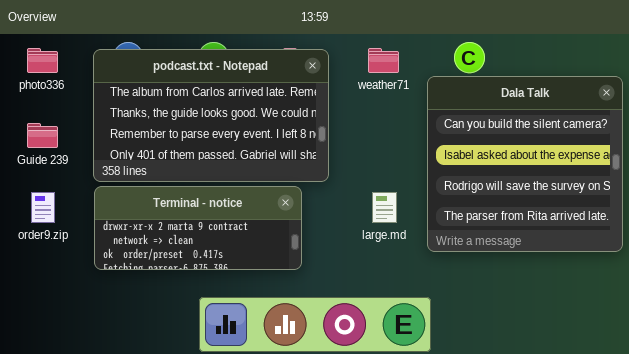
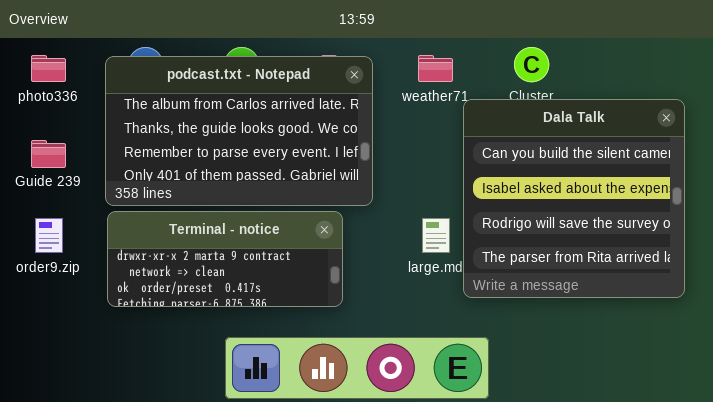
Dala Talk: [427,76,623,252] -> [463,99,685,298], moved

